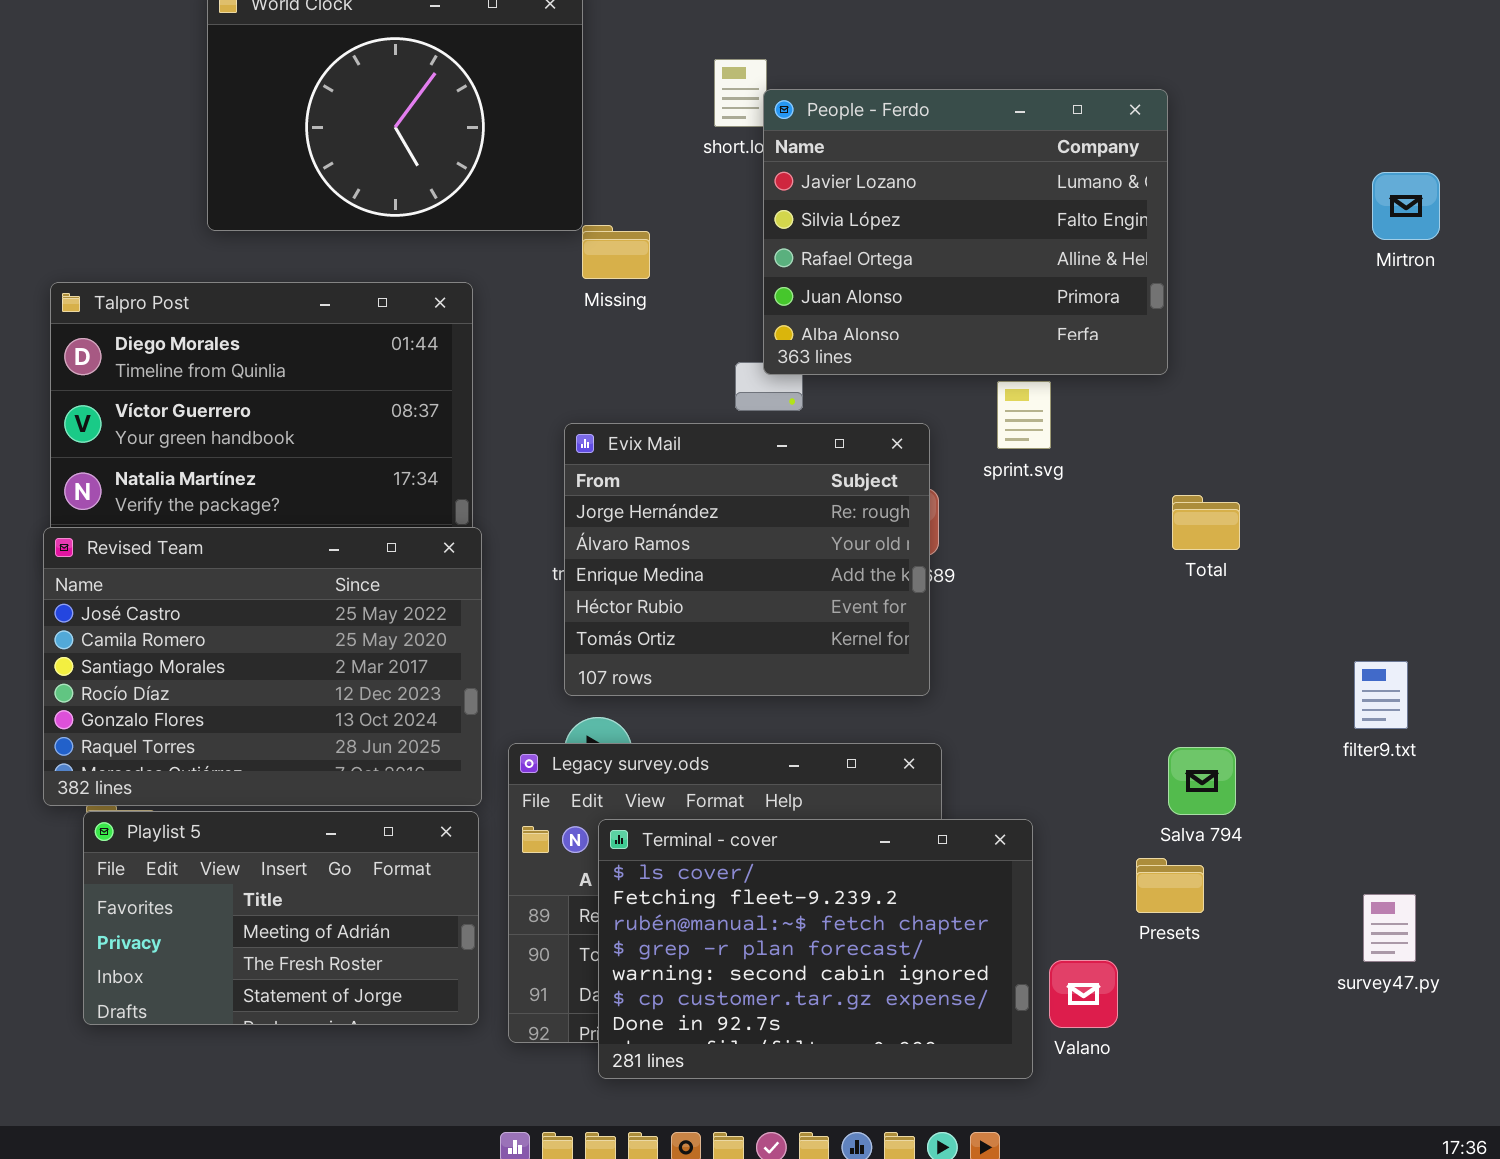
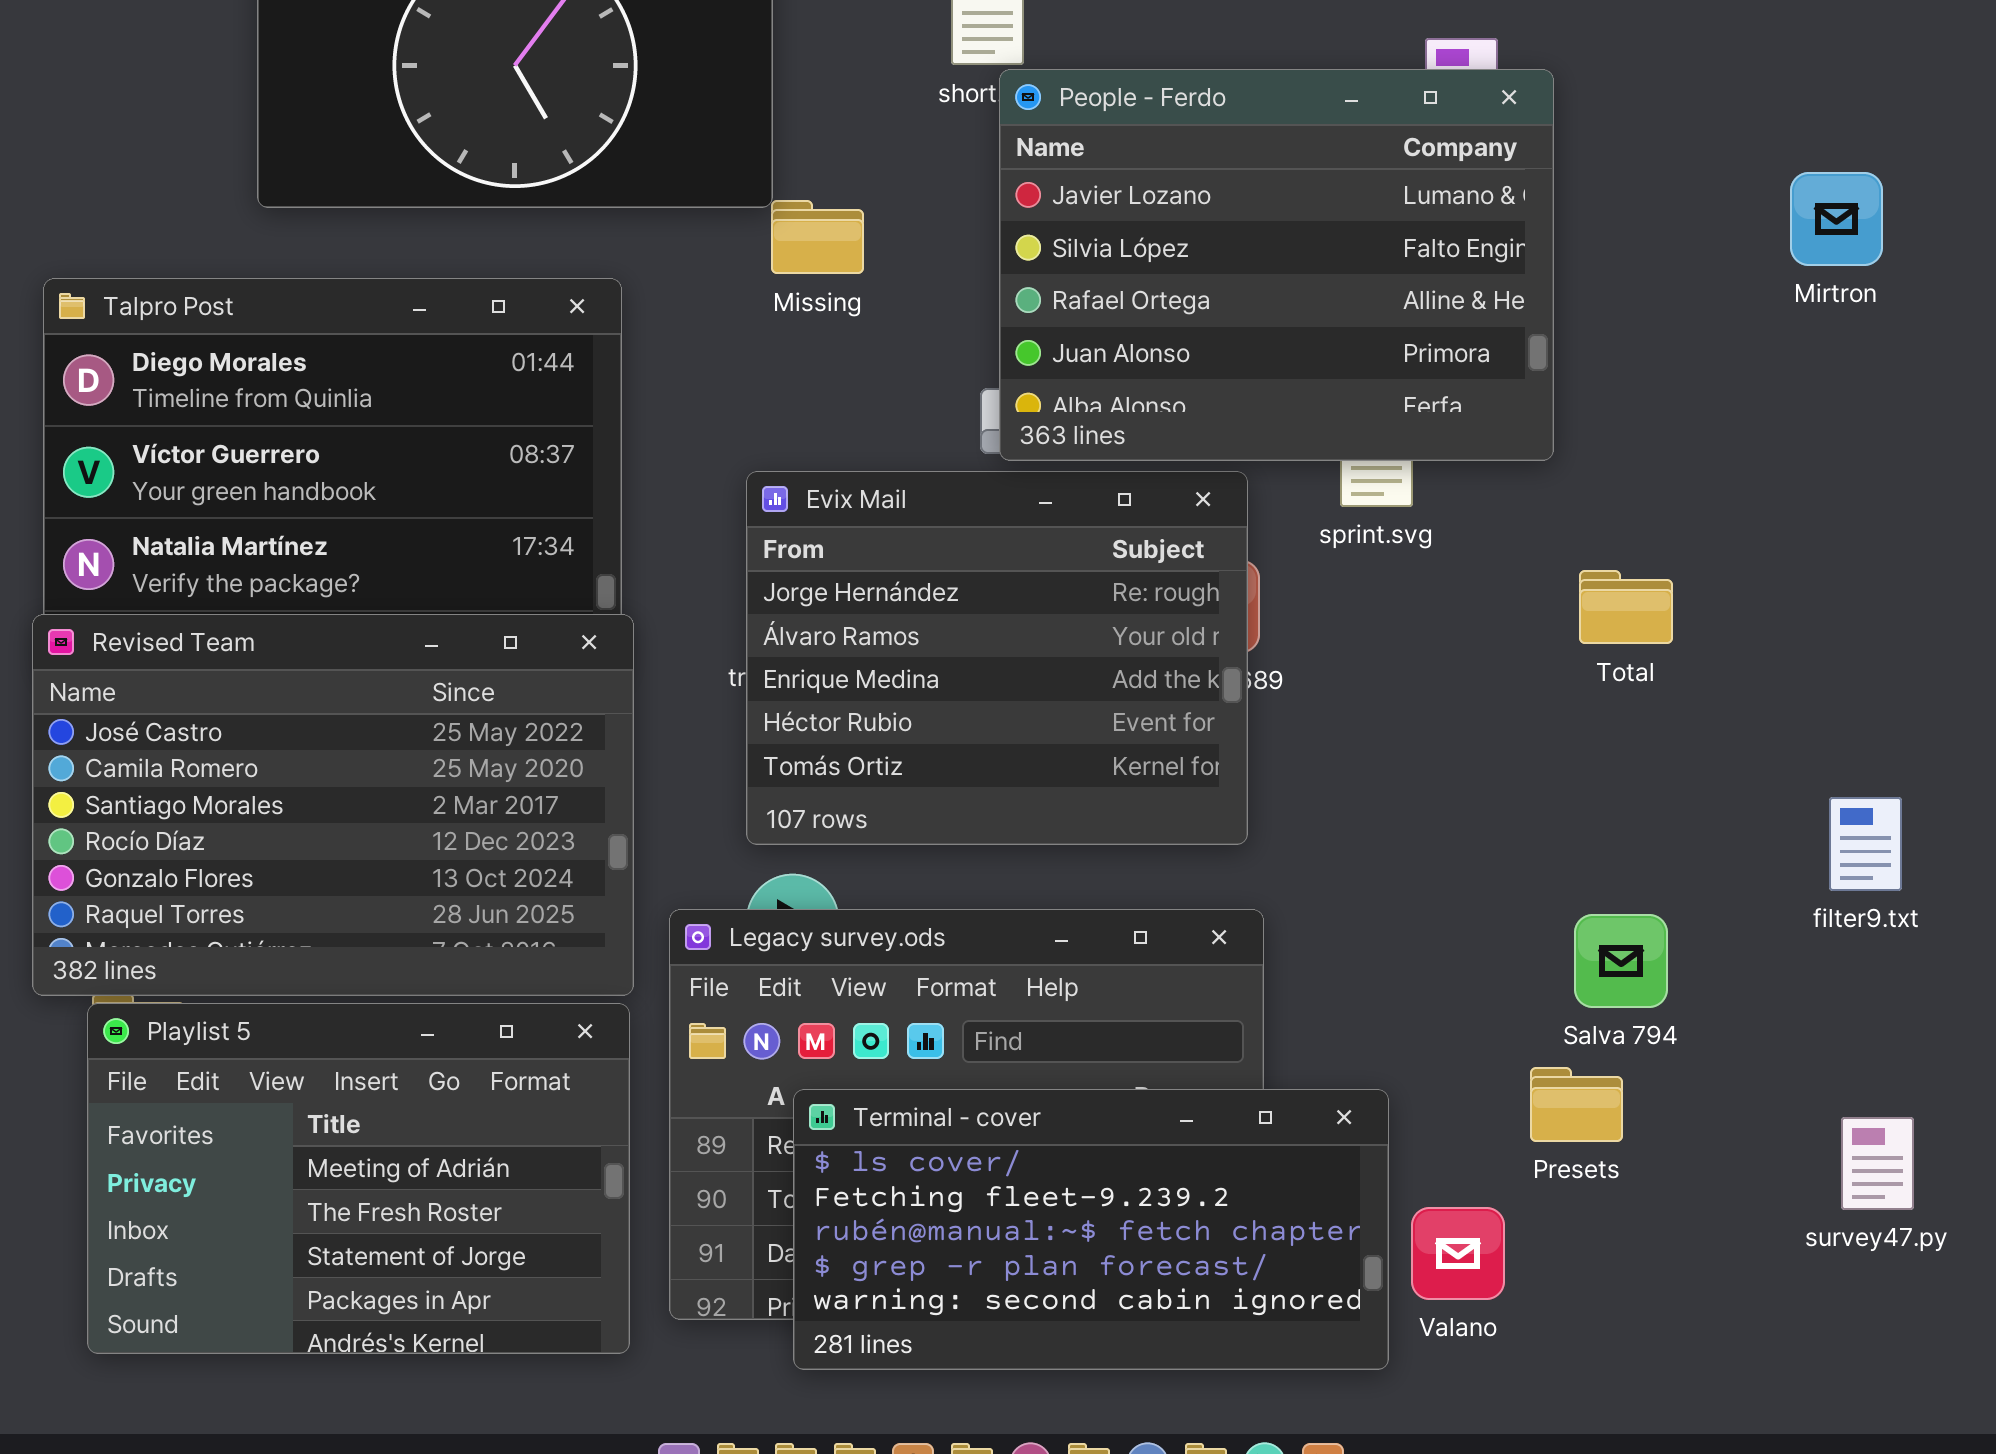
People - Ferdo: [763,89,1168,375] -> [999,69,1554,461], moved
Mirtron: [1372,172,1440,240] -> [1790,172,1883,266], moved
Playlist 5: [83,811,479,1025] -> [87,1003,630,1354], resized
Terminal - cover: [598,819,1033,1079] -> [793,1089,1389,1370], resized

